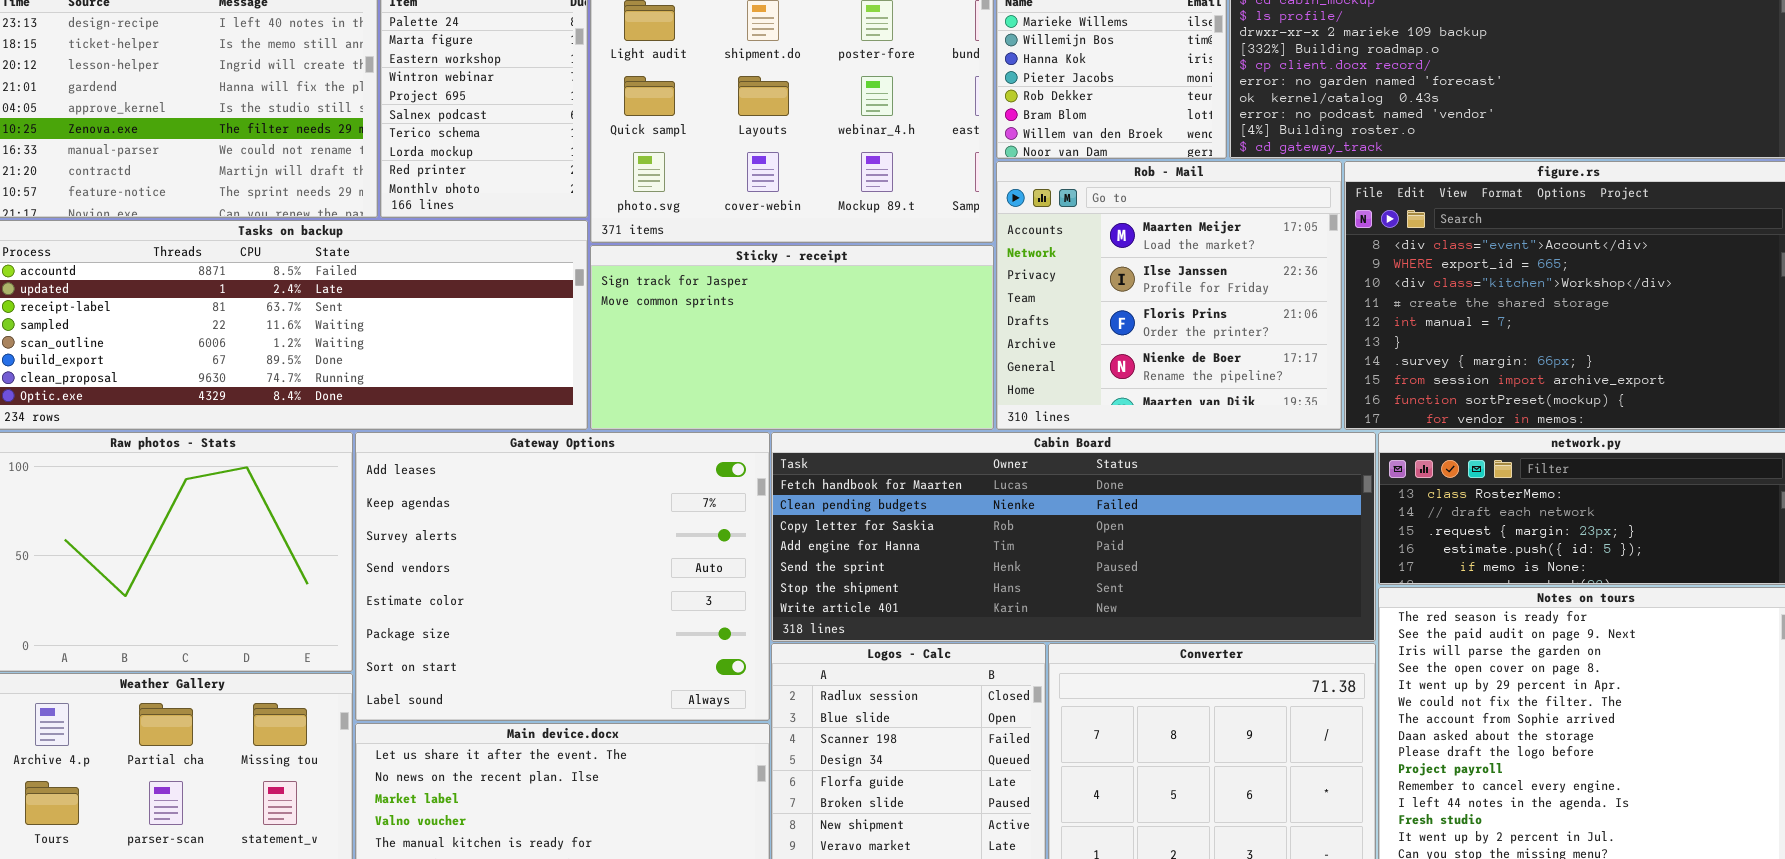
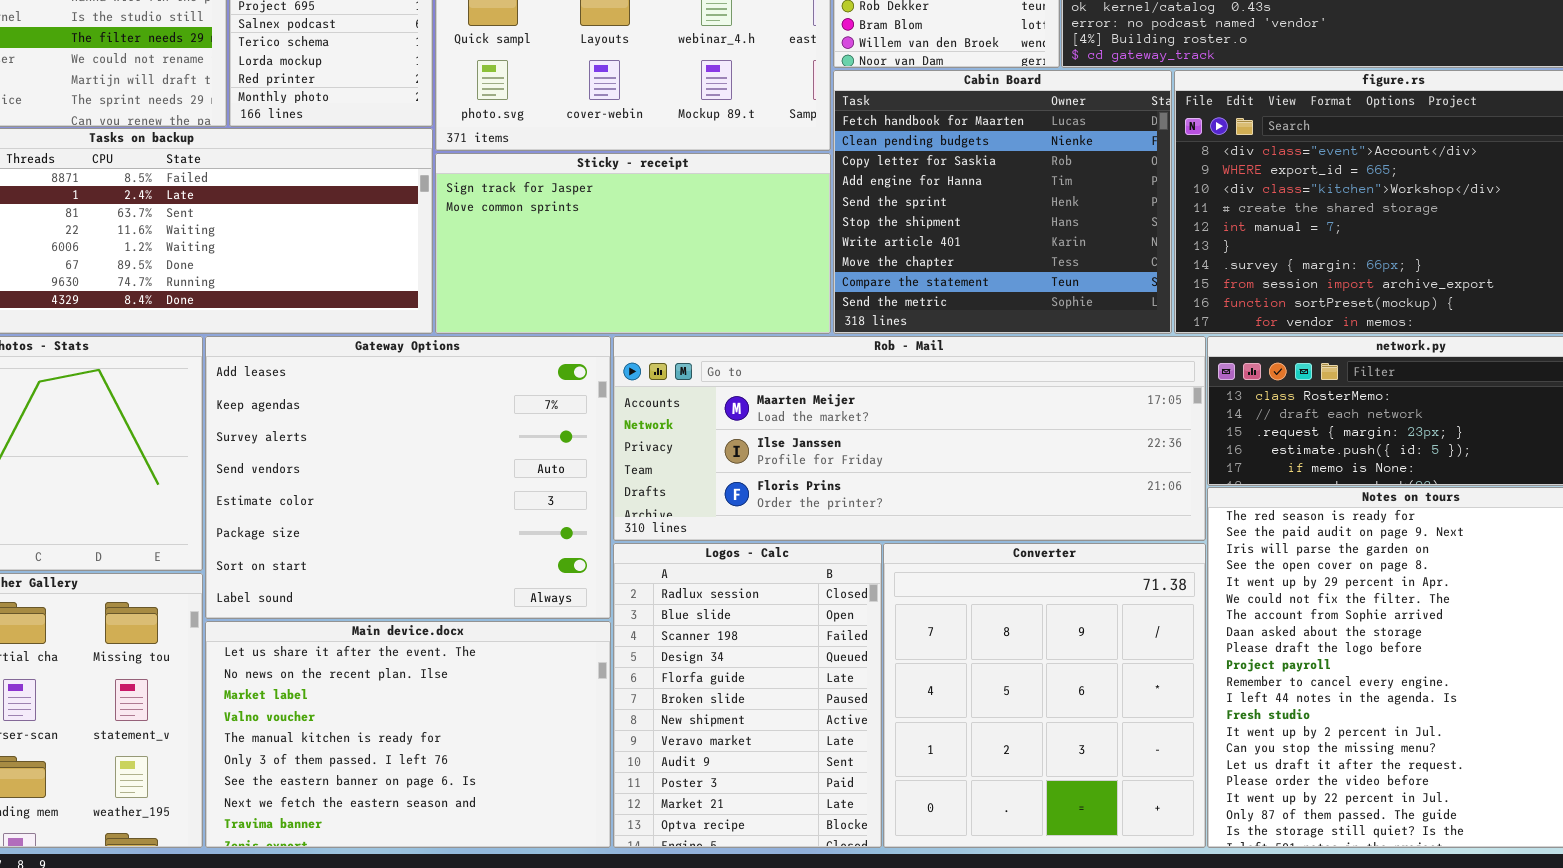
Rob - Mail: [996,161,1342,430] -> [613,336,1206,541], moved, resized
Cabin Board: [771,432,1376,642] -> [833,70,1172,334], moved, resized

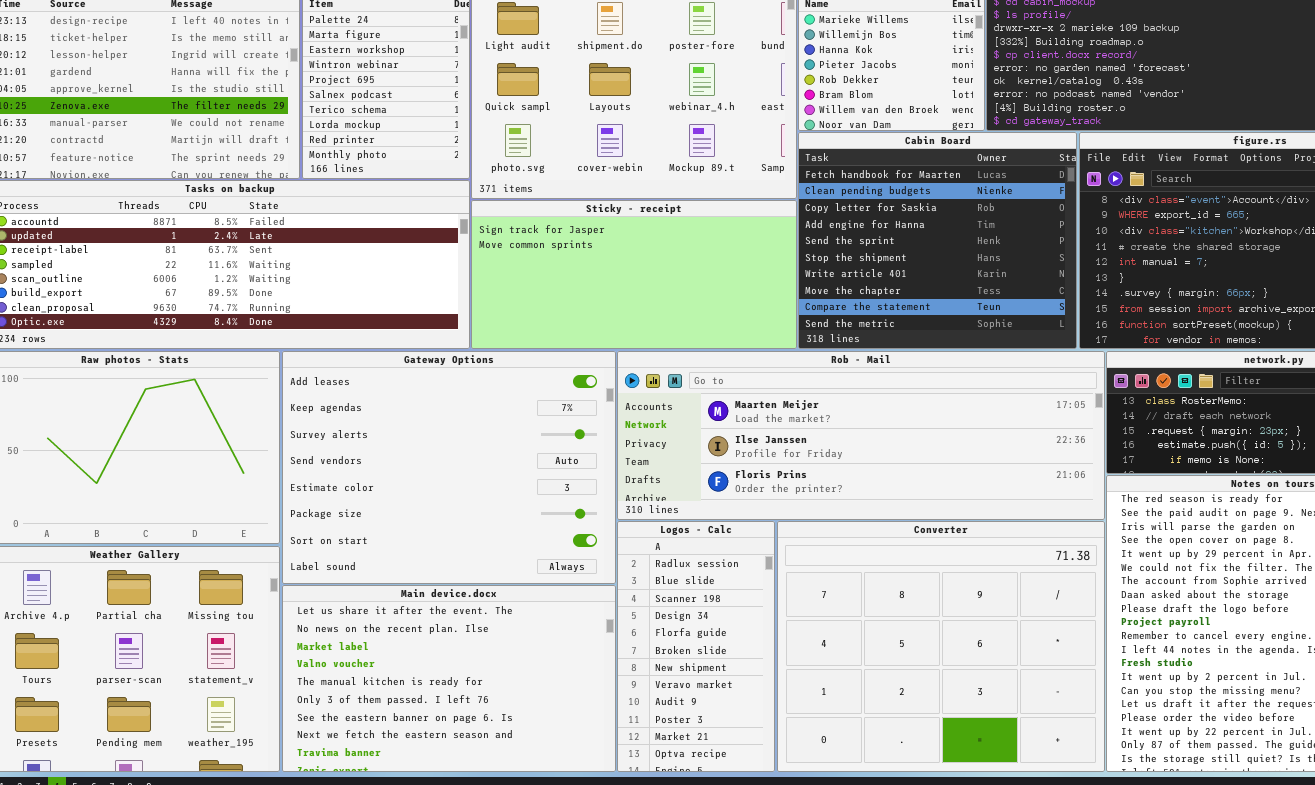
Logos - Calc: [613,543,882,848] -> [617,521,775,772], resized
Converter: [883,543,1206,848] -> [777,521,1105,772], resized

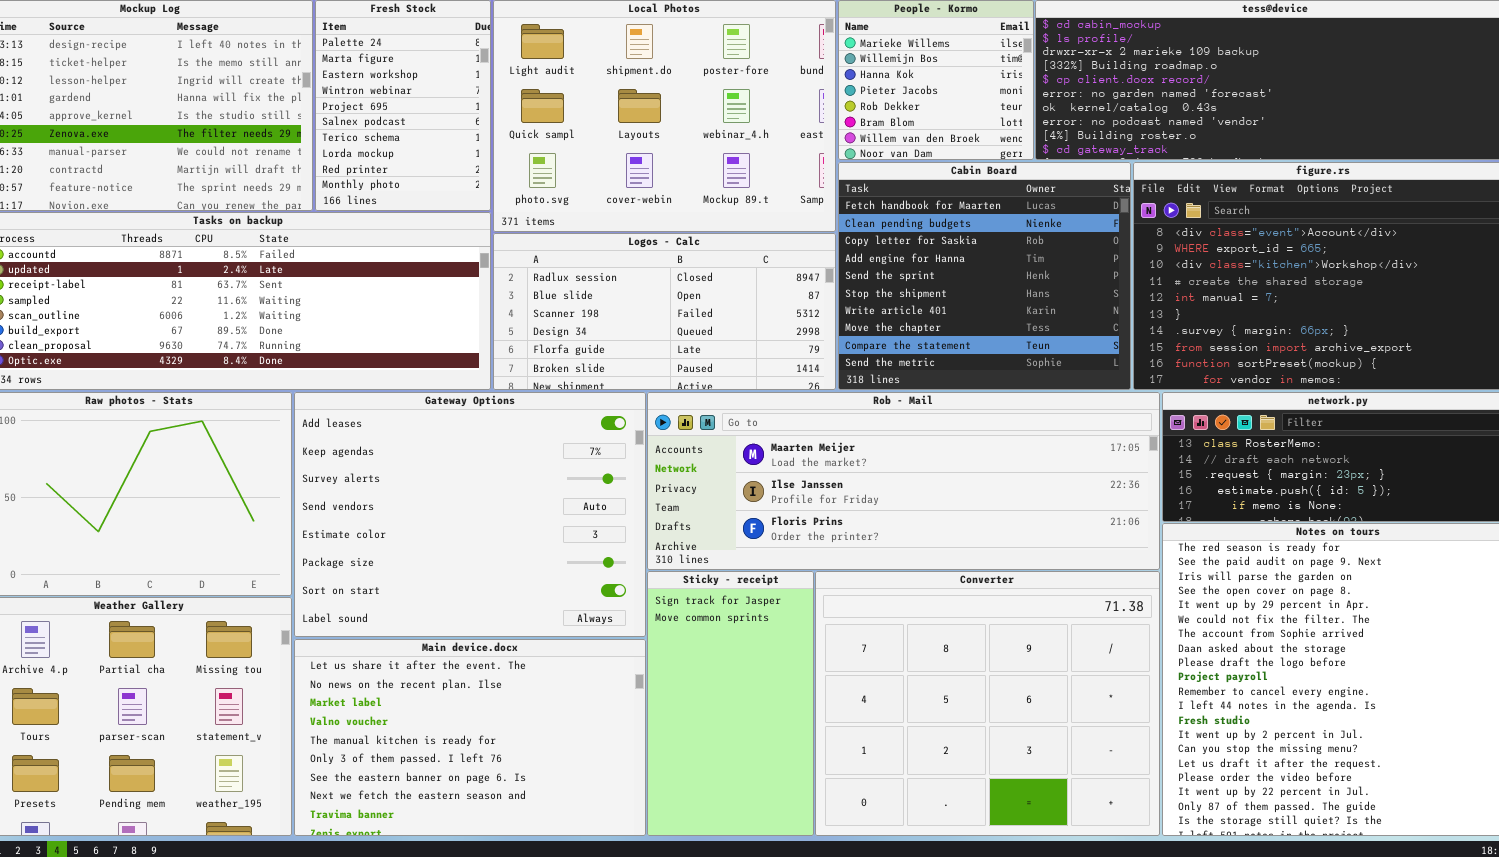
Sticky - receipt: [471,200,797,349] -> [647,571,814,836], moved, resized
Logos - Calc: [617,521,775,772] -> [493,233,836,390], moved, resized

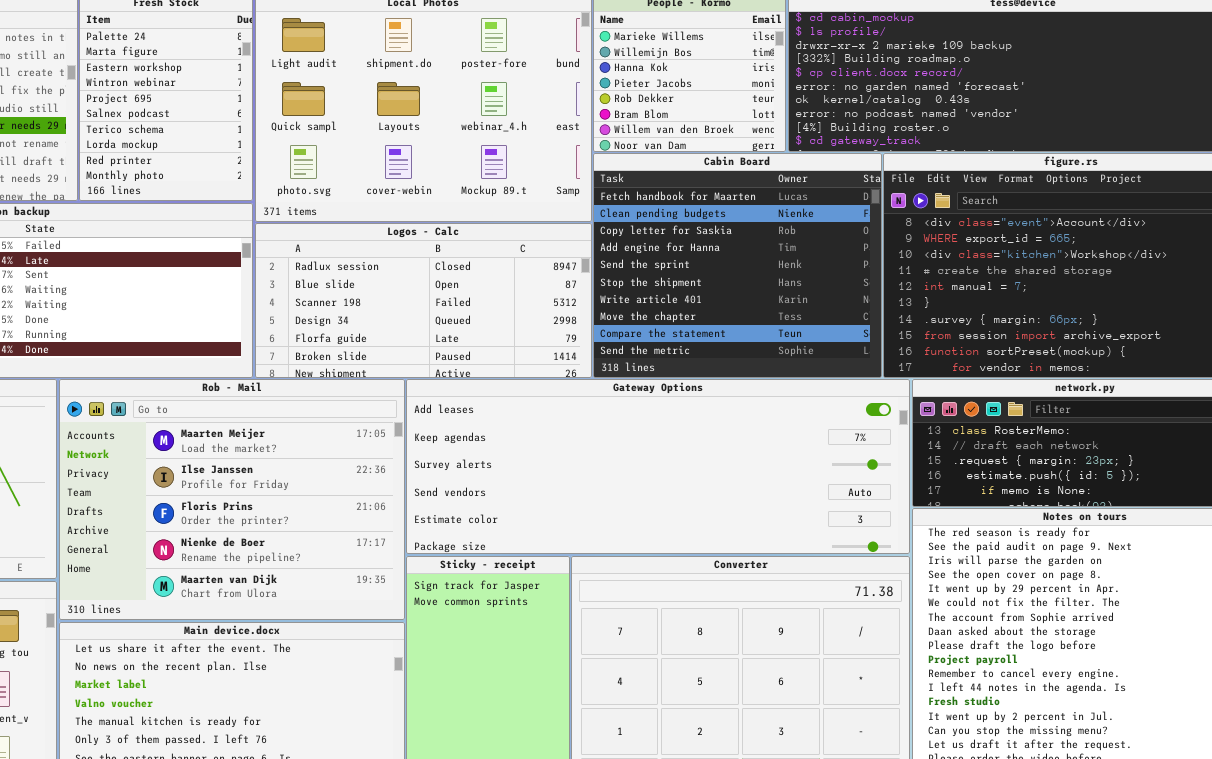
Gateway Options: [294,392,646,637] -> [406,379,910,554], moved, resized
Rob - Mail: [647,392,1160,570] -> [59,379,405,620], moved, resized

